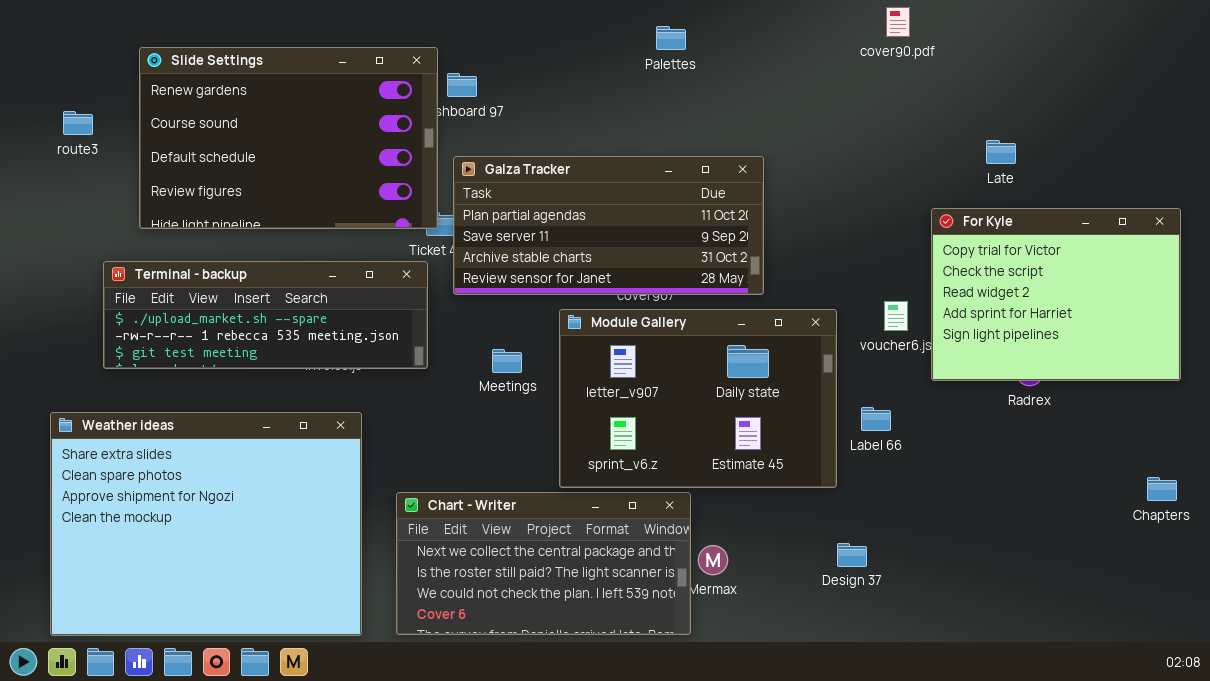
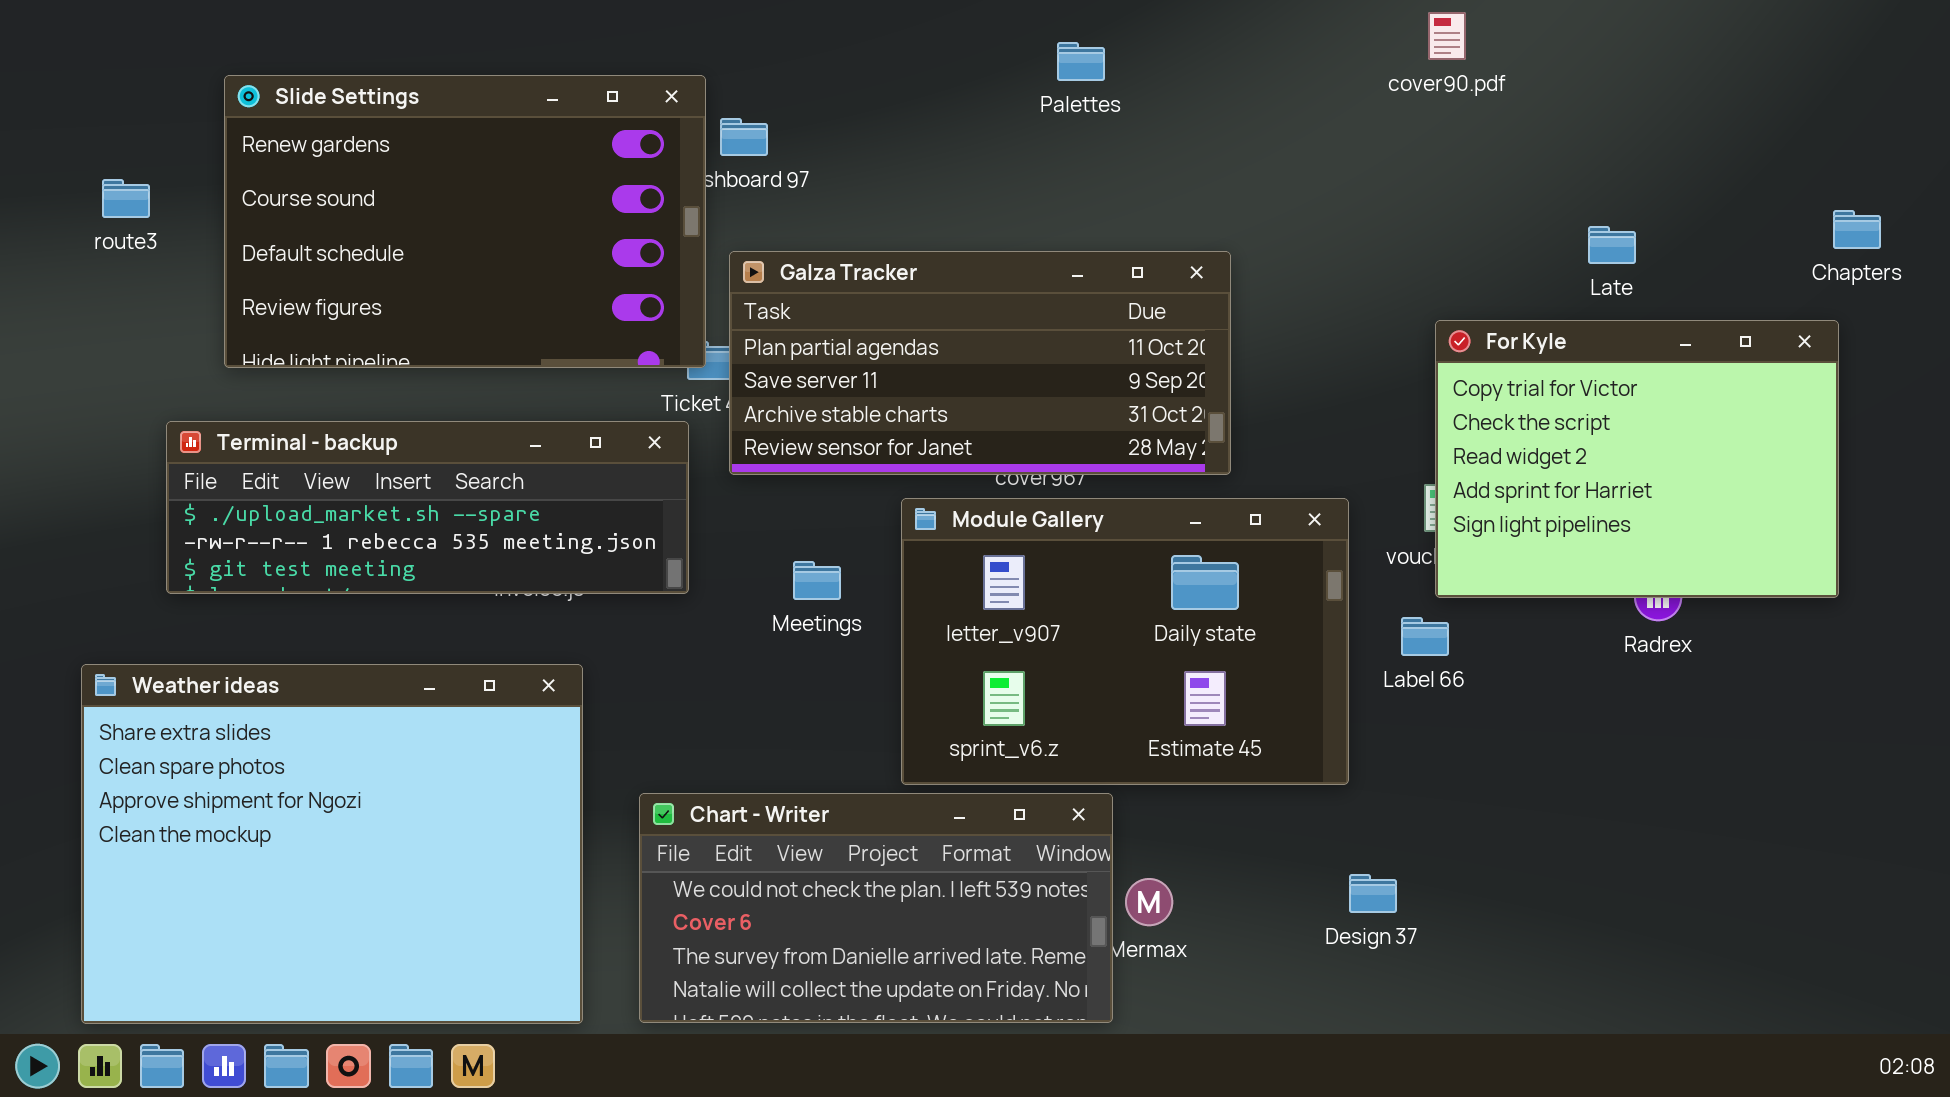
For Kyle: [931,208,1181,381] -> [1435,320,1839,598], moved
Label 66: [861,407,891,431] -> [1401,617,1449,656], moved
Chapters: [1147,477,1177,501] -> [1833,210,1881,249], moved
Chart - Writer: [396,492,691,635] -> [639,793,1113,1023], scrolled down 2 rows

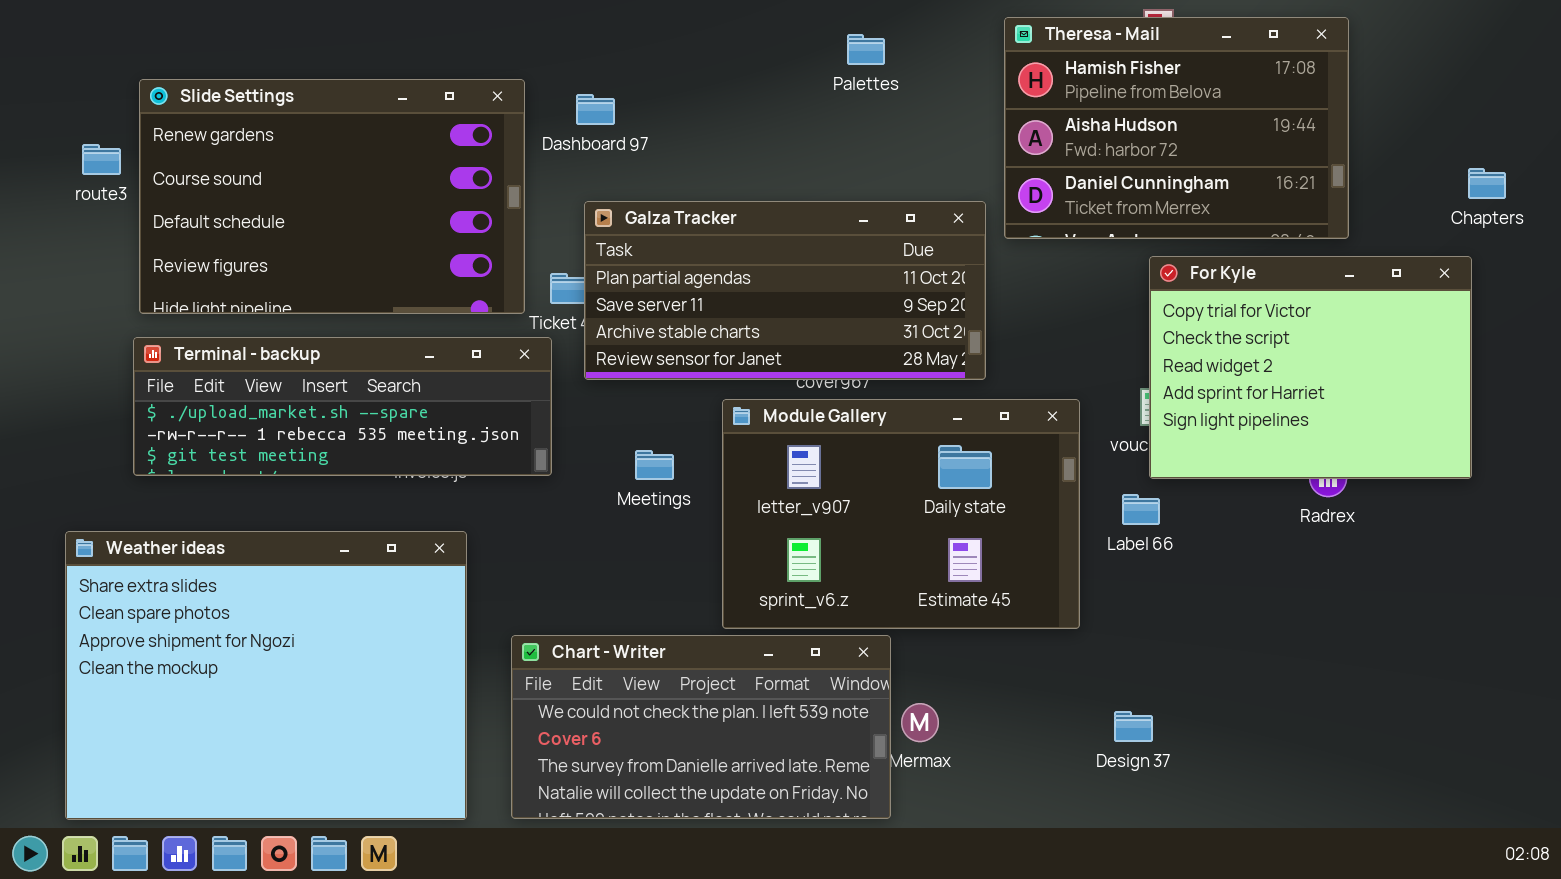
Theresa - Mail: none -> [1004,17,1349,239], opened
Slide Settings: [224,75,706,368] -> [139,79,525,314], moved
Design 37: [1349,874,1397,913] -> [1114,711,1153,742], moved

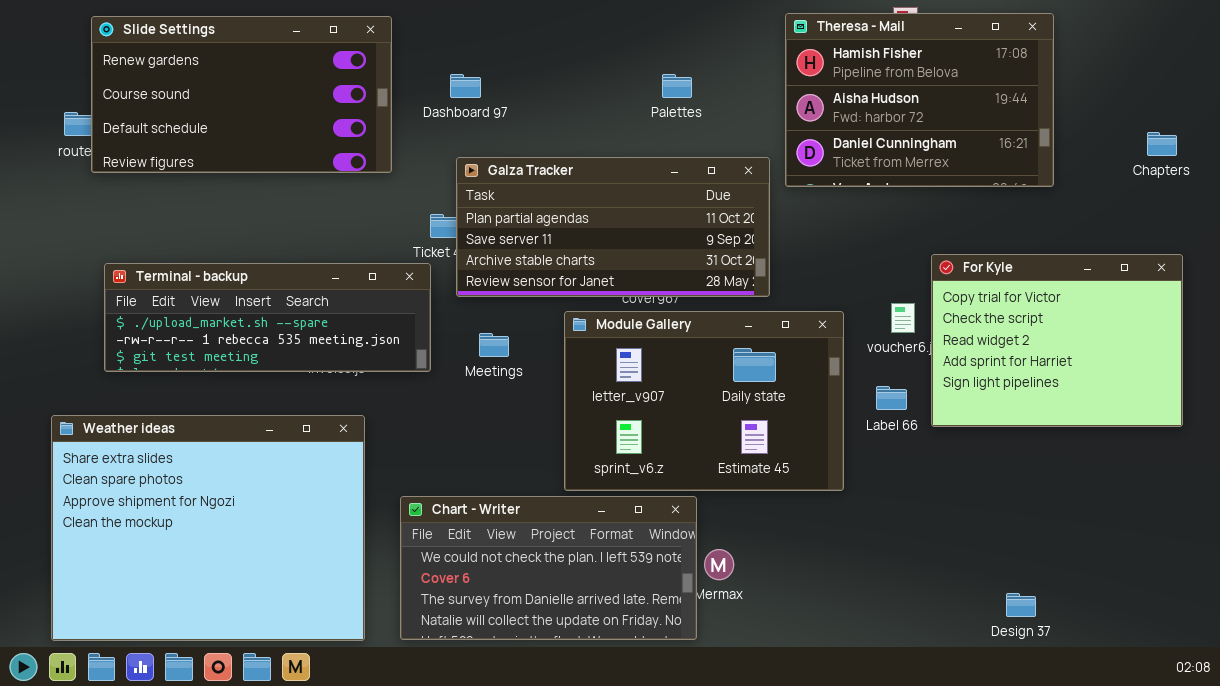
Palettes: [847,34,885,65] -> [662,74,692,98], moved
Slide Settings: [139,79,525,314] -> [91,16,392,173], moved, resized
For Kyle: [1149,256,1472,479] -> [931,254,1183,427], moved
Meetings: [635,450,674,480] -> [479,333,509,357], moved
Design 37: [1114,711,1153,742] -> [1006,593,1036,617], moved

